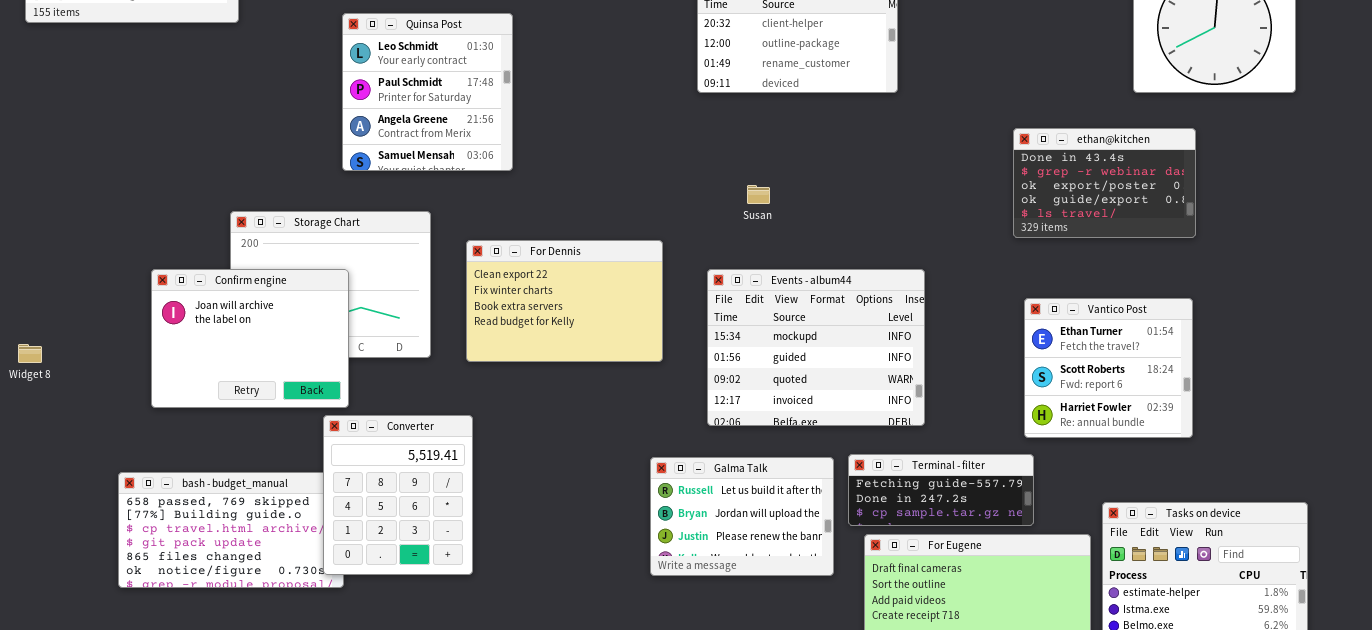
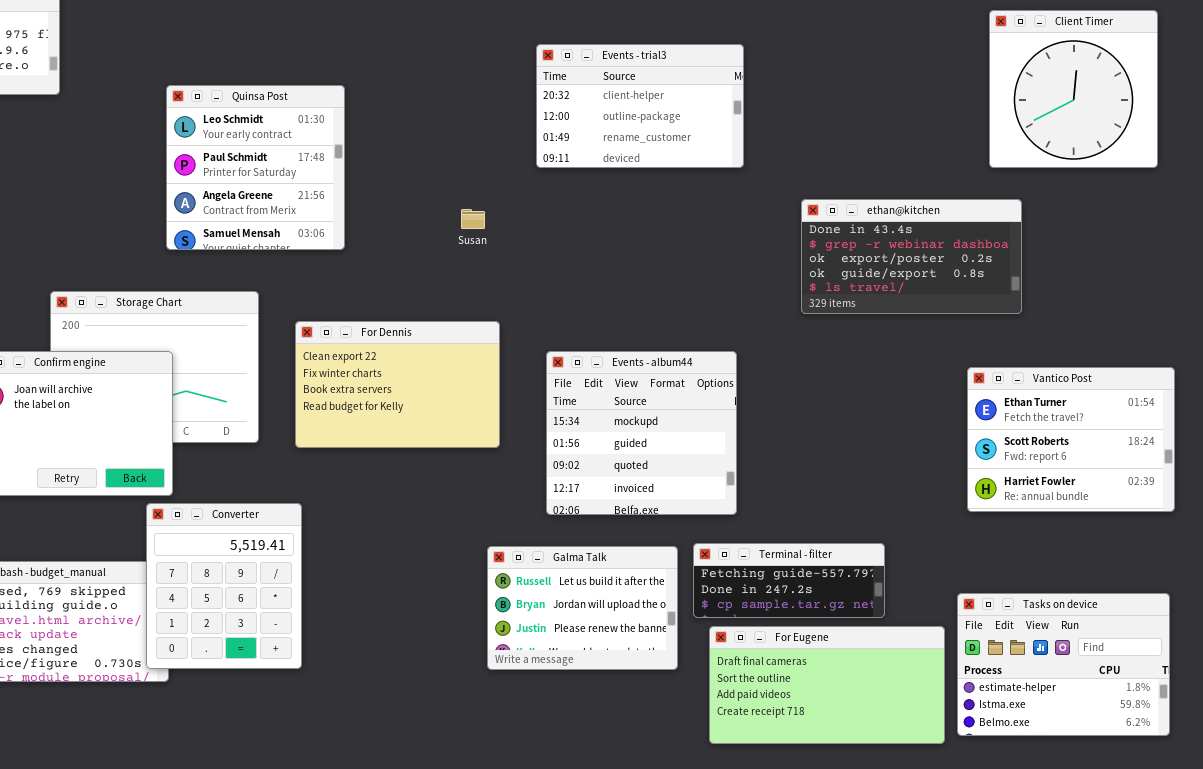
ethan@kitchen: [1013,128,1196,238] -> [801,199,1022,314], moved, resized
Susan: [747,185,770,204] -> [461,209,485,229], moved
Events - album44: [707,269,925,426] -> [546,351,737,515], resized
Vantico Post: [1024,298,1193,438] -> [967,367,1175,512], moved, resized

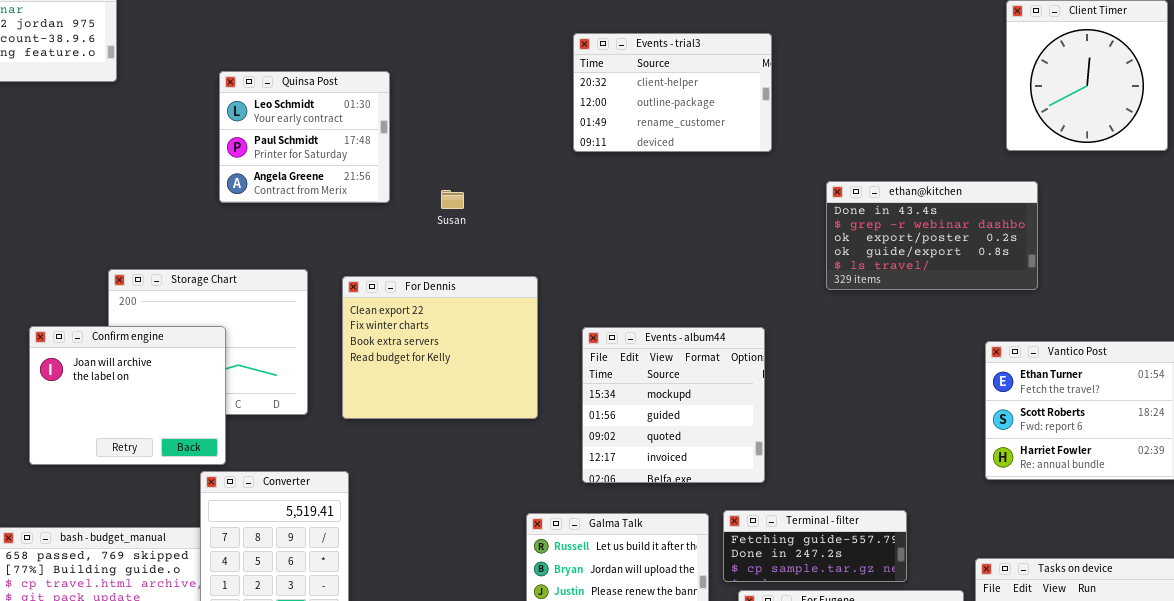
Quinsa Post: [166,85,345,250] -> [219,71,390,203], resized
Susan: [461,209,485,229] -> [441,190,464,209], moved
For Dennis: [295,321,500,448] -> [342,276,538,419], resized

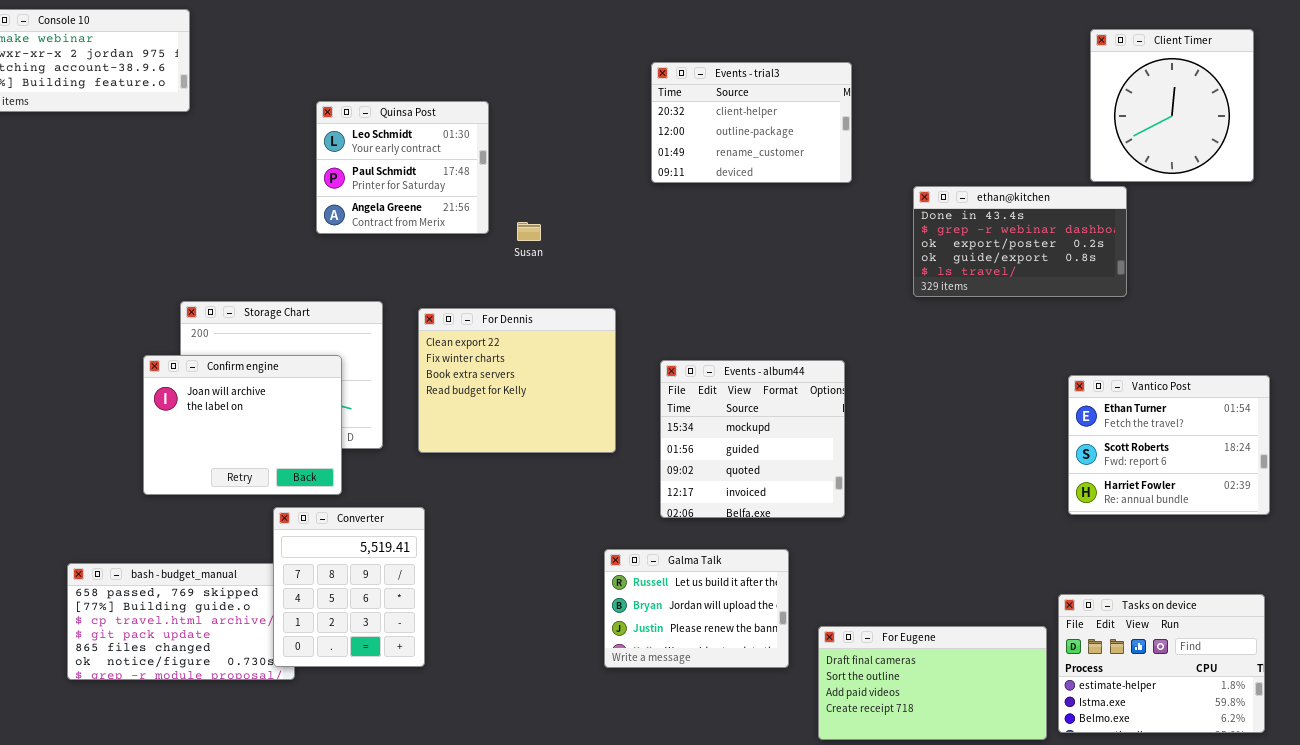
Quinsa Post: [219,71,390,203] -> [316,101,489,234], moved
ethan@kitchen: [826,181,1038,290] -> [913,186,1127,297], moved
Confirm engine: [29,326,226,465] -> [143,355,342,495], moved
Terminal - filter: [723,510,907,582] -> none, closed

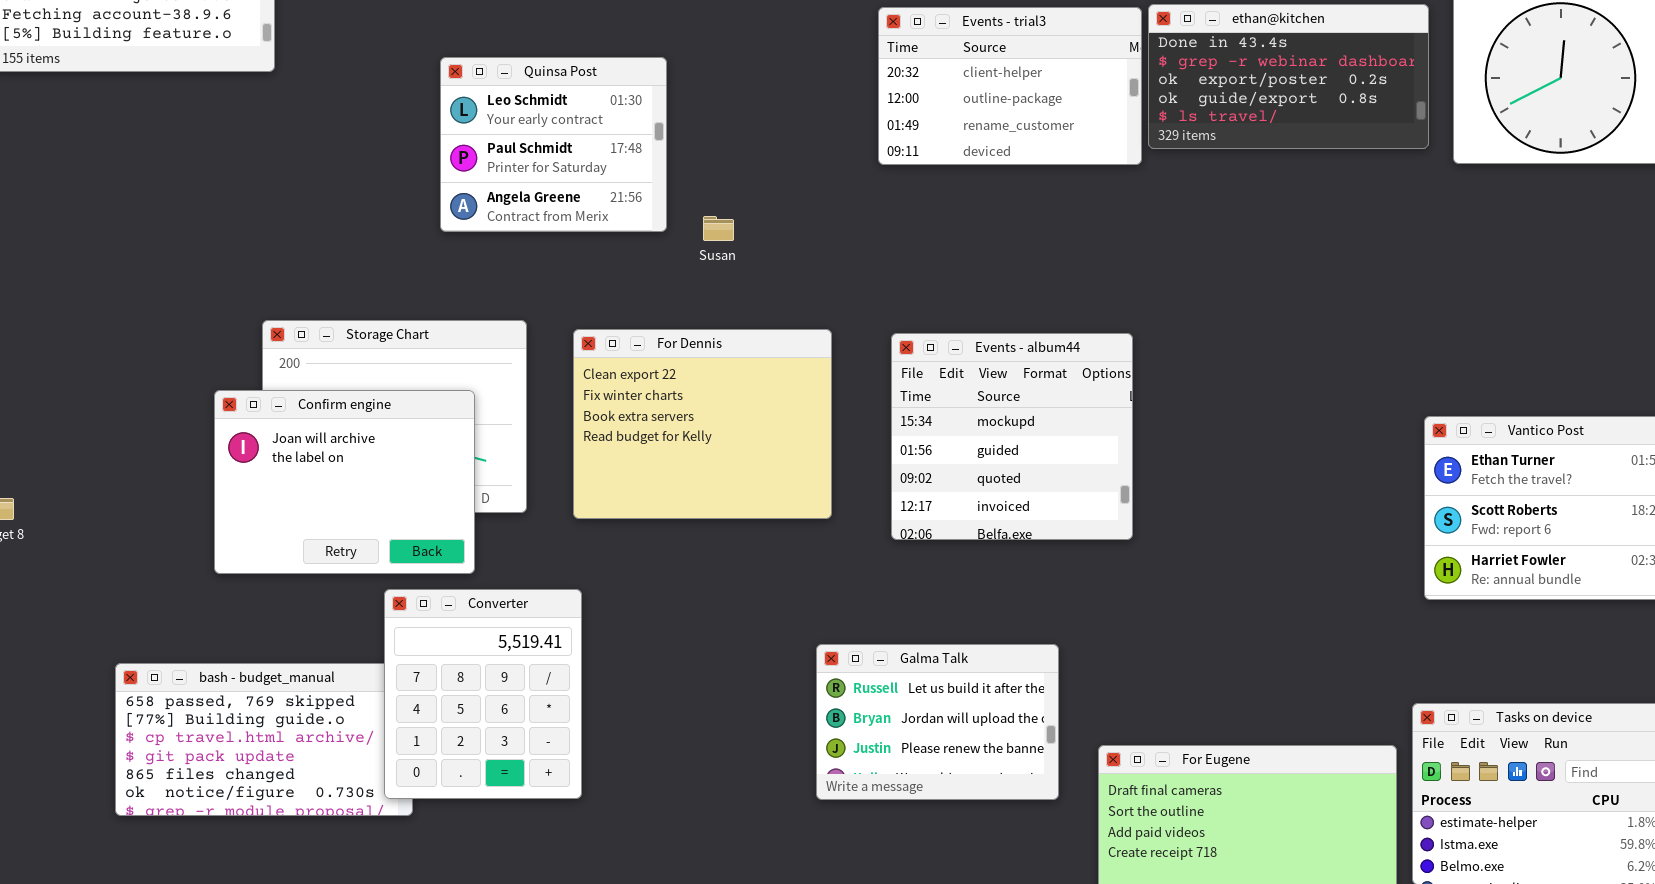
ethan@kitchen: [913,186,1127,297] -> [1148,4,1429,149], moved
Events - album44: [660,360,845,518] -> [891,333,1133,540], moved

